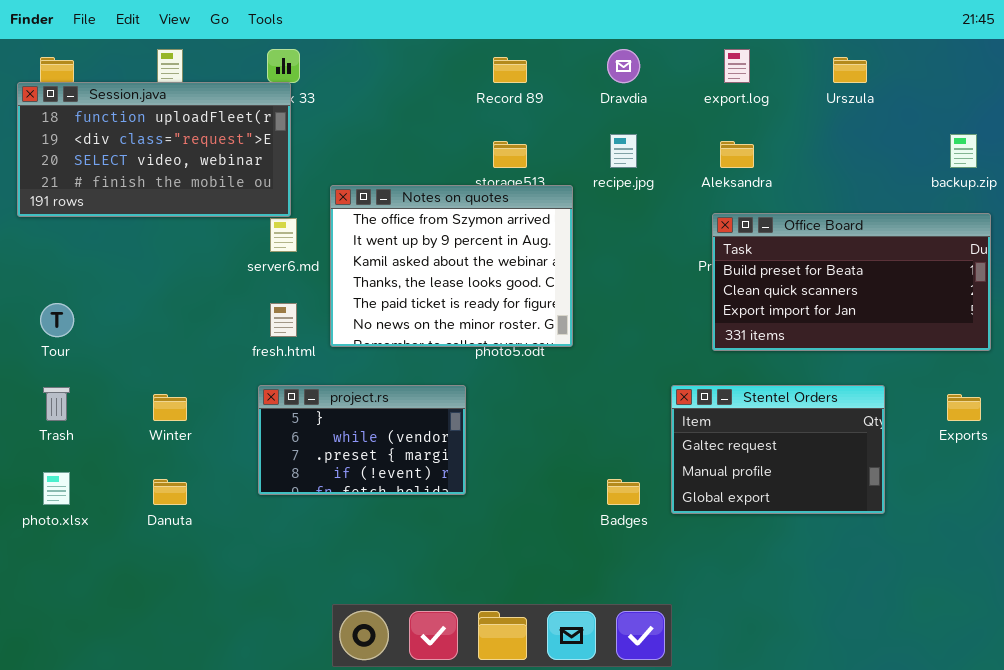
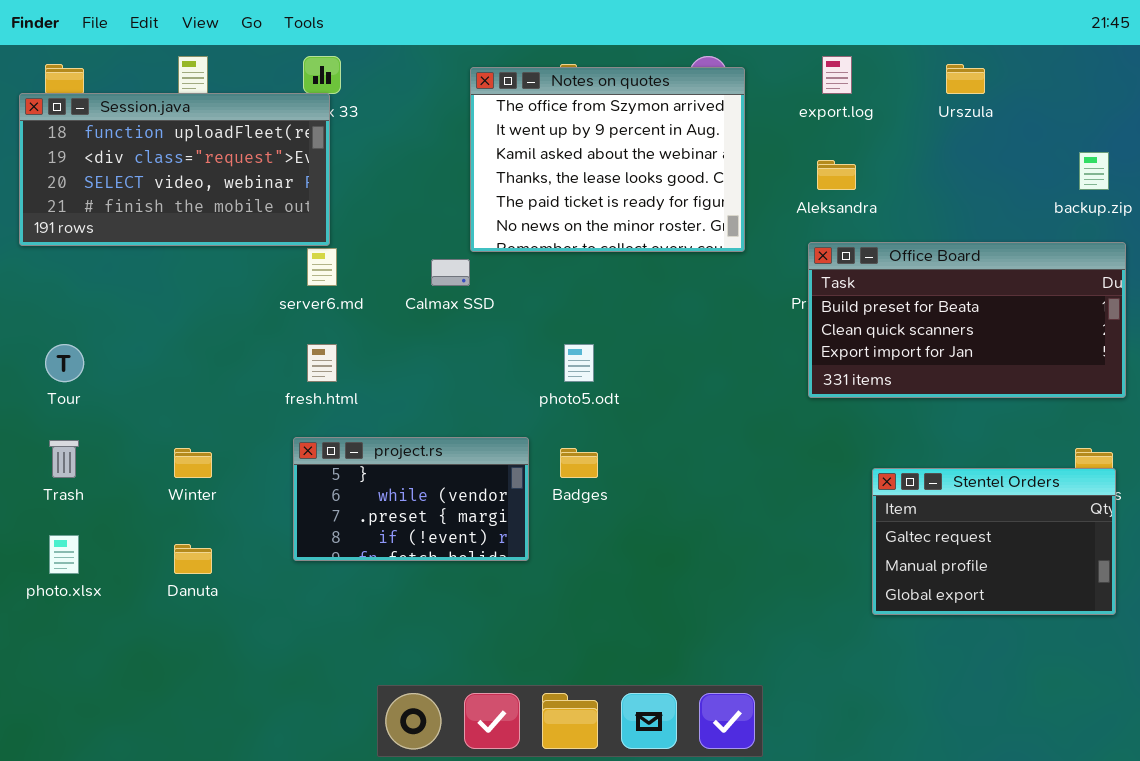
Notes on quotes: [330,185,573,347] -> [470,67,745,252], moved
Stentel Orders: [671,385,885,514] -> [872,468,1116,615], moved
Badges: [607,479,640,505] -> [560,448,598,478], moved

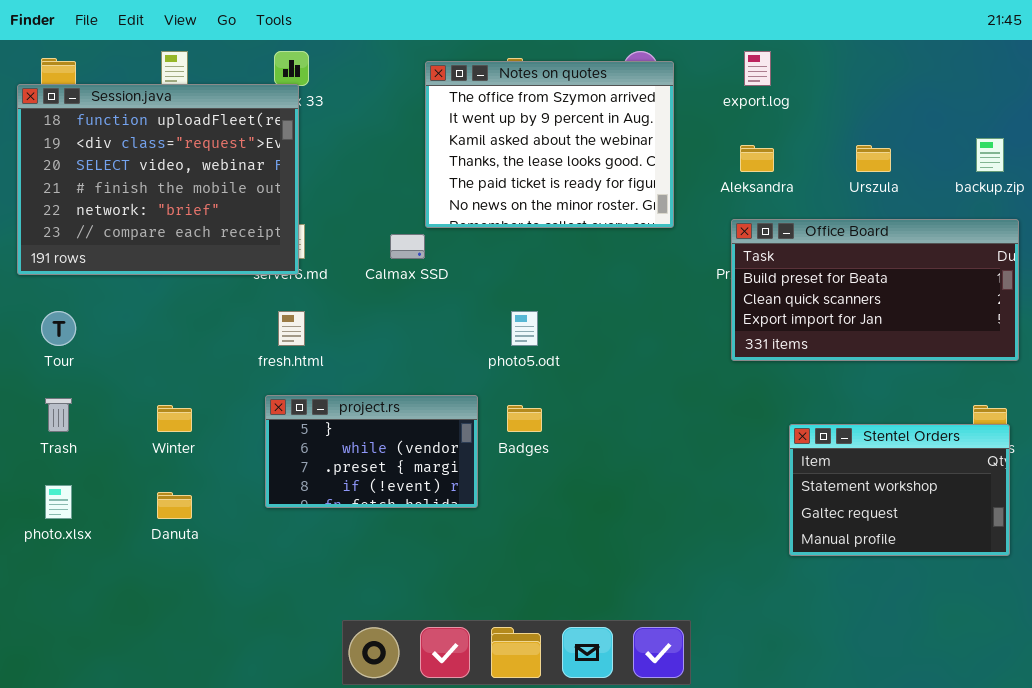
Urszula: [946,64,985,94] -> [856,145,891,172], moved
Session.java: [19,93,330,246] -> [17,84,299,275], resized
Stentel Orders: [872,468,1116,615] -> [789,424,1010,556], scrolled up 1 row

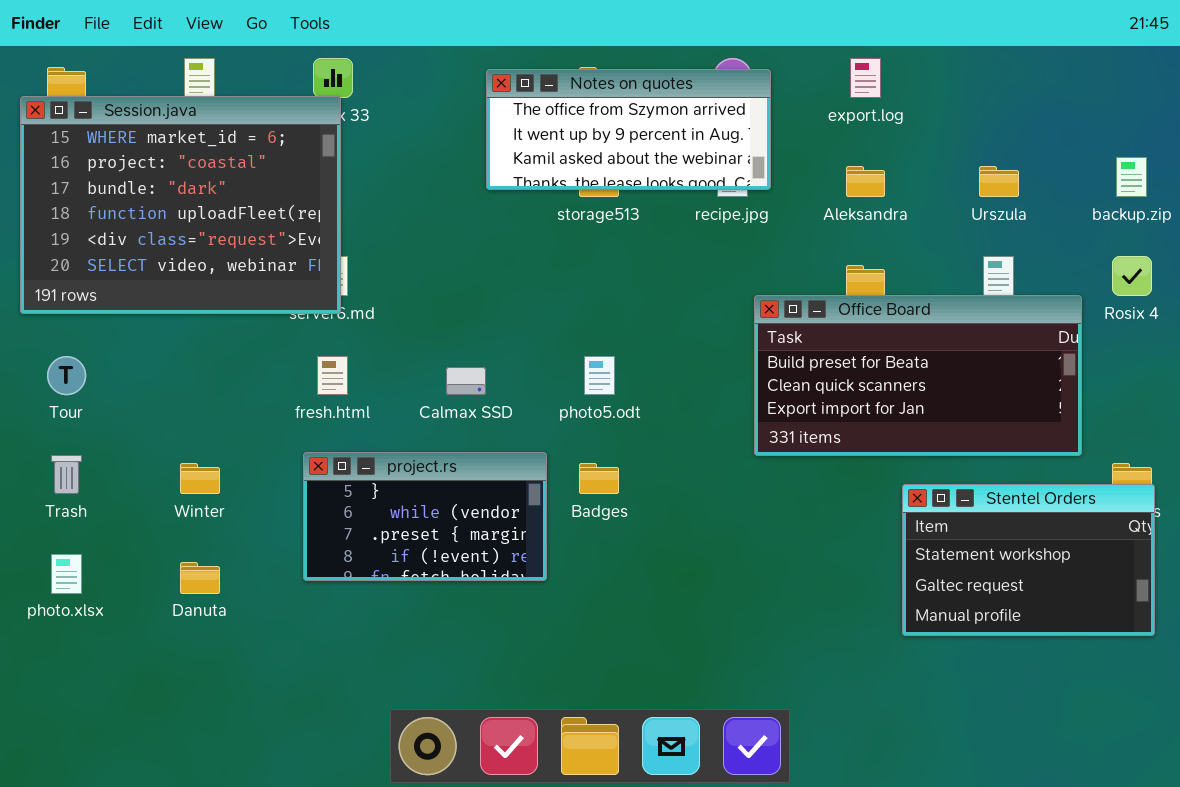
Notes on quotes: [425,61,674,228] -> [486,69,771,190], resized
Session.java: [17,84,299,275] -> [20,96,341,314], scrolled up 3 rows
Office Board: [731,219,1019,361] -> [754,295,1082,456], moved
Calmax SSD: [390,234,425,259] -> [446,367,486,395], moved

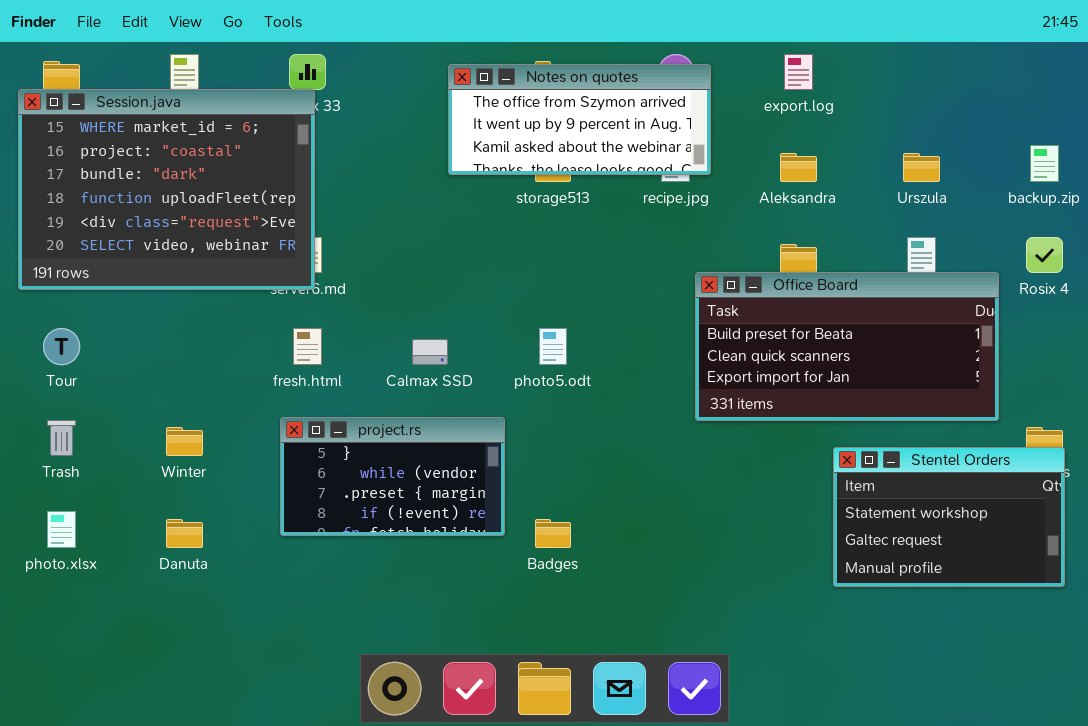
Badges: [579,463,619,494] -> [535,519,571,548], moved

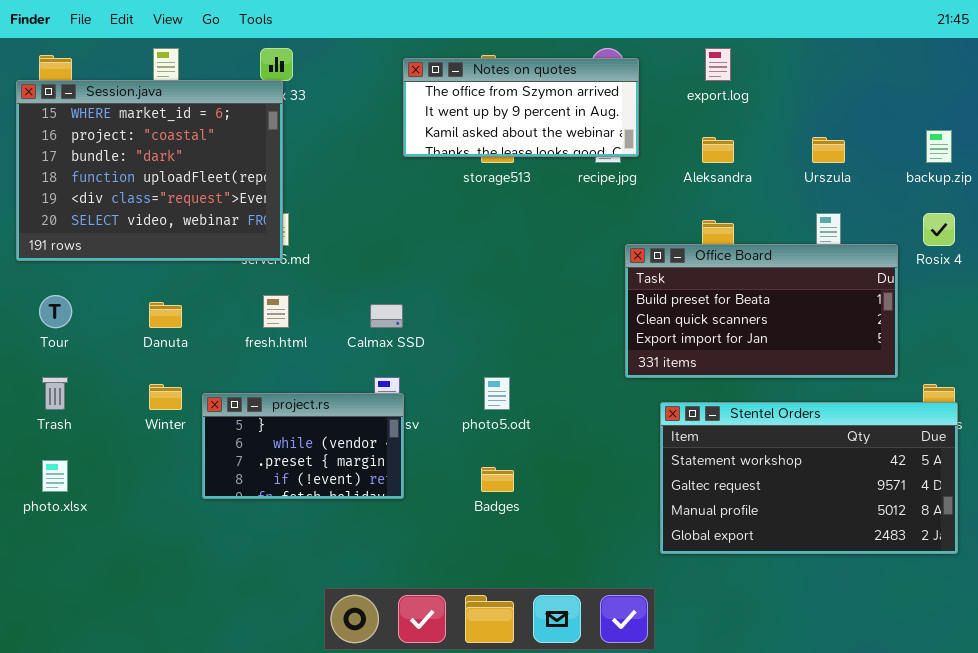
photo5.odt: [539,328,567,365] -> [484,377,510,410], moved
project.rs: [280,417,505,536] -> [202,393,404,499], moved
Stentel Orders: [833,447,1065,587] -> [660,402,958,554], resized
Danuta: [166,519,203,548] -> [149,302,182,328], moved

